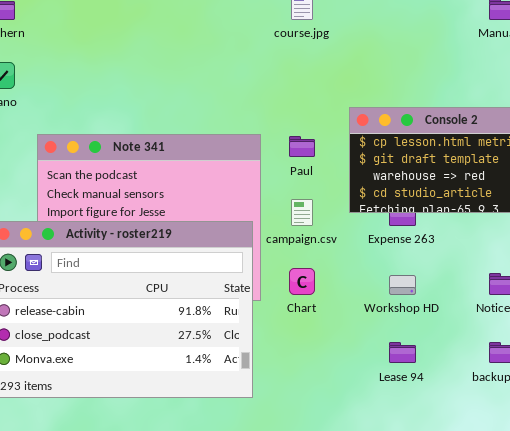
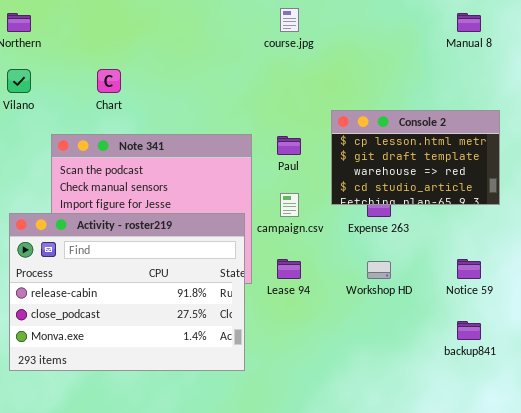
Chart: [289,268,315,295] -> [97,69,121,93], moved
Lease 94: [389,342,416,363] -> [277,259,301,279], moved

